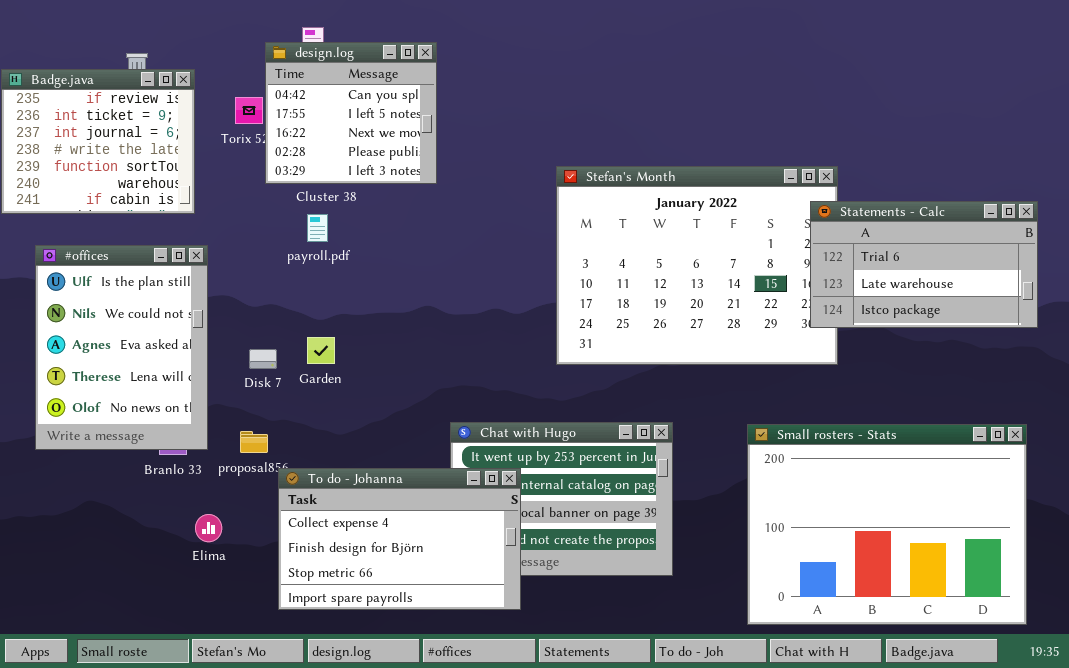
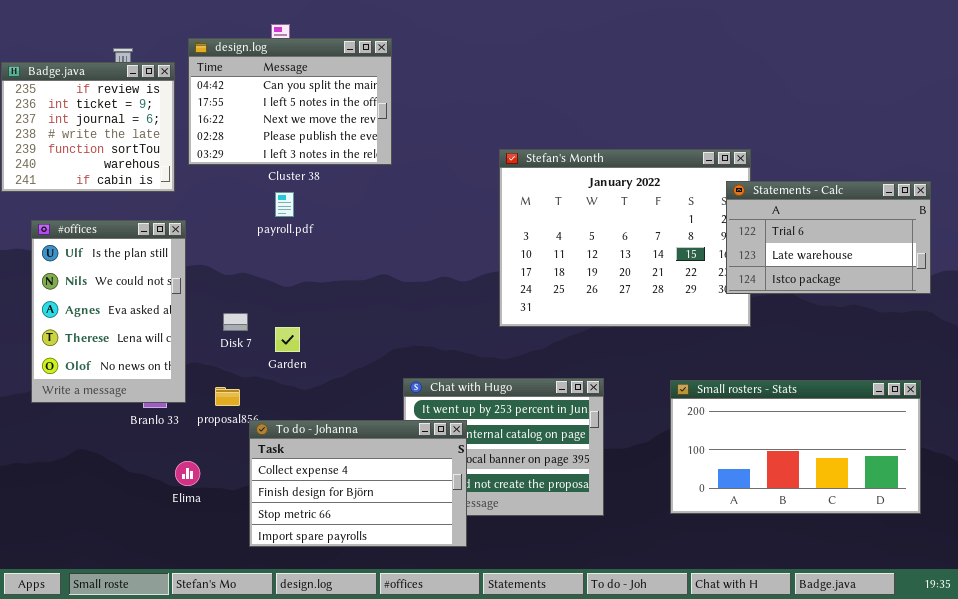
design.log: [265,42,437,184] -> [188,38,392,165], resized
Garden: [307,337,335,364] -> [275,327,300,352], moved
Small rosters - Stats: [747,424,1027,625] -> [670,380,921,514], resized

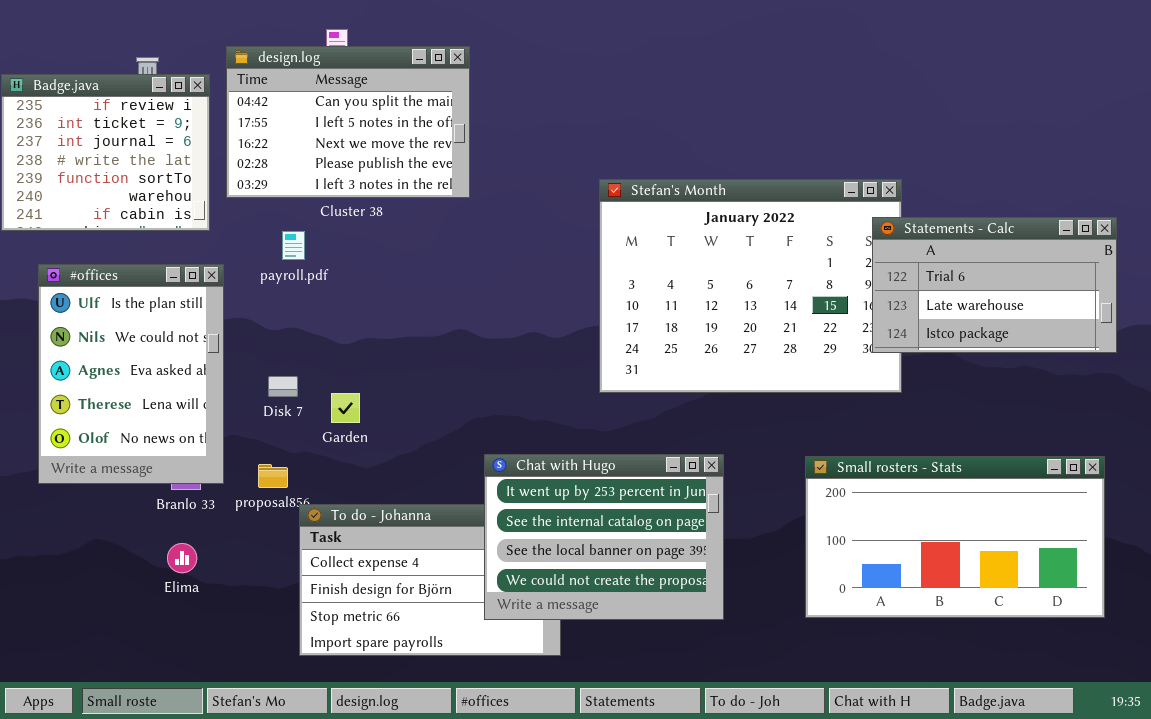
payroll.pdf: [275,192,294,217] -> [282,231,305,260], moved
Chat with Hugo: [403,378,604,516] -> [484,454,724,620], raised
Elima: [175,461,200,486] -> [167,543,197,573], moved

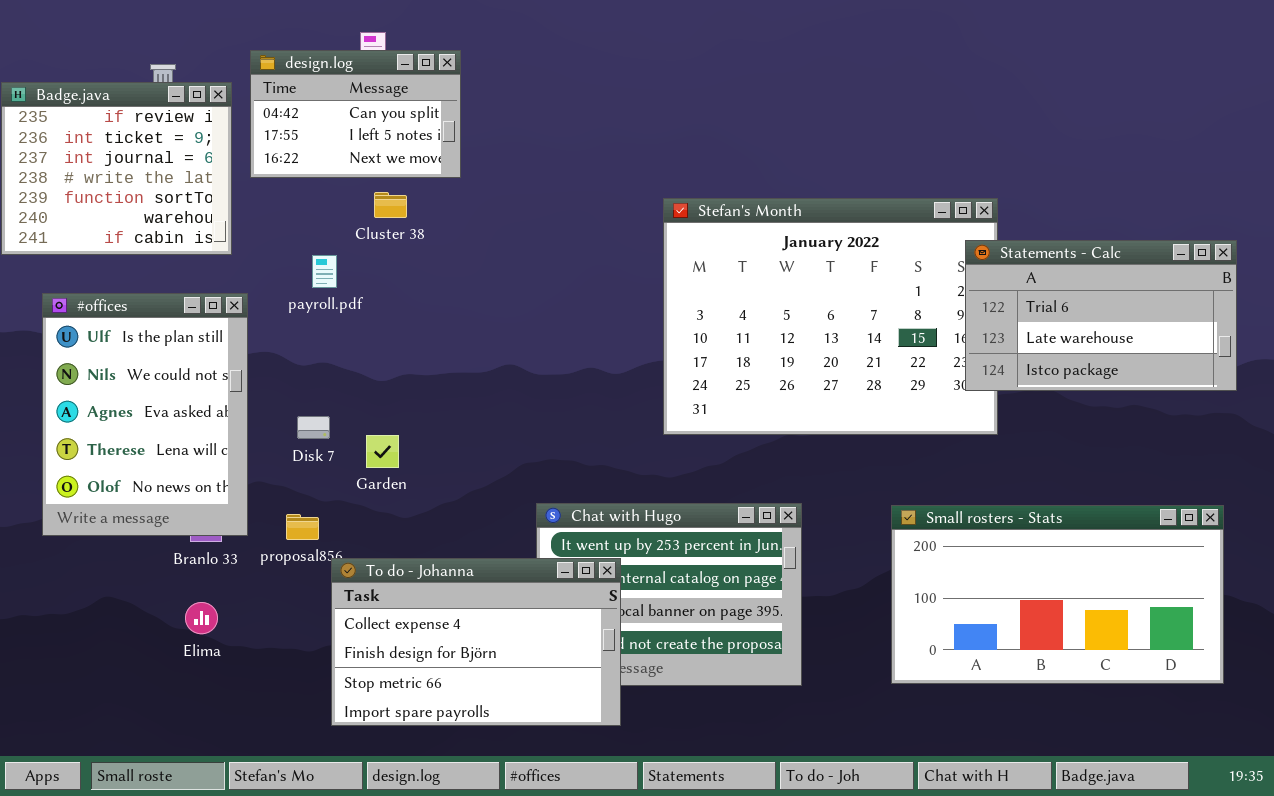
design.log: [226,46,470,198] -> [250,50,461,178], resized
To do - Johanna: [299,504,561,656] -> [331,558,621,726], raised

